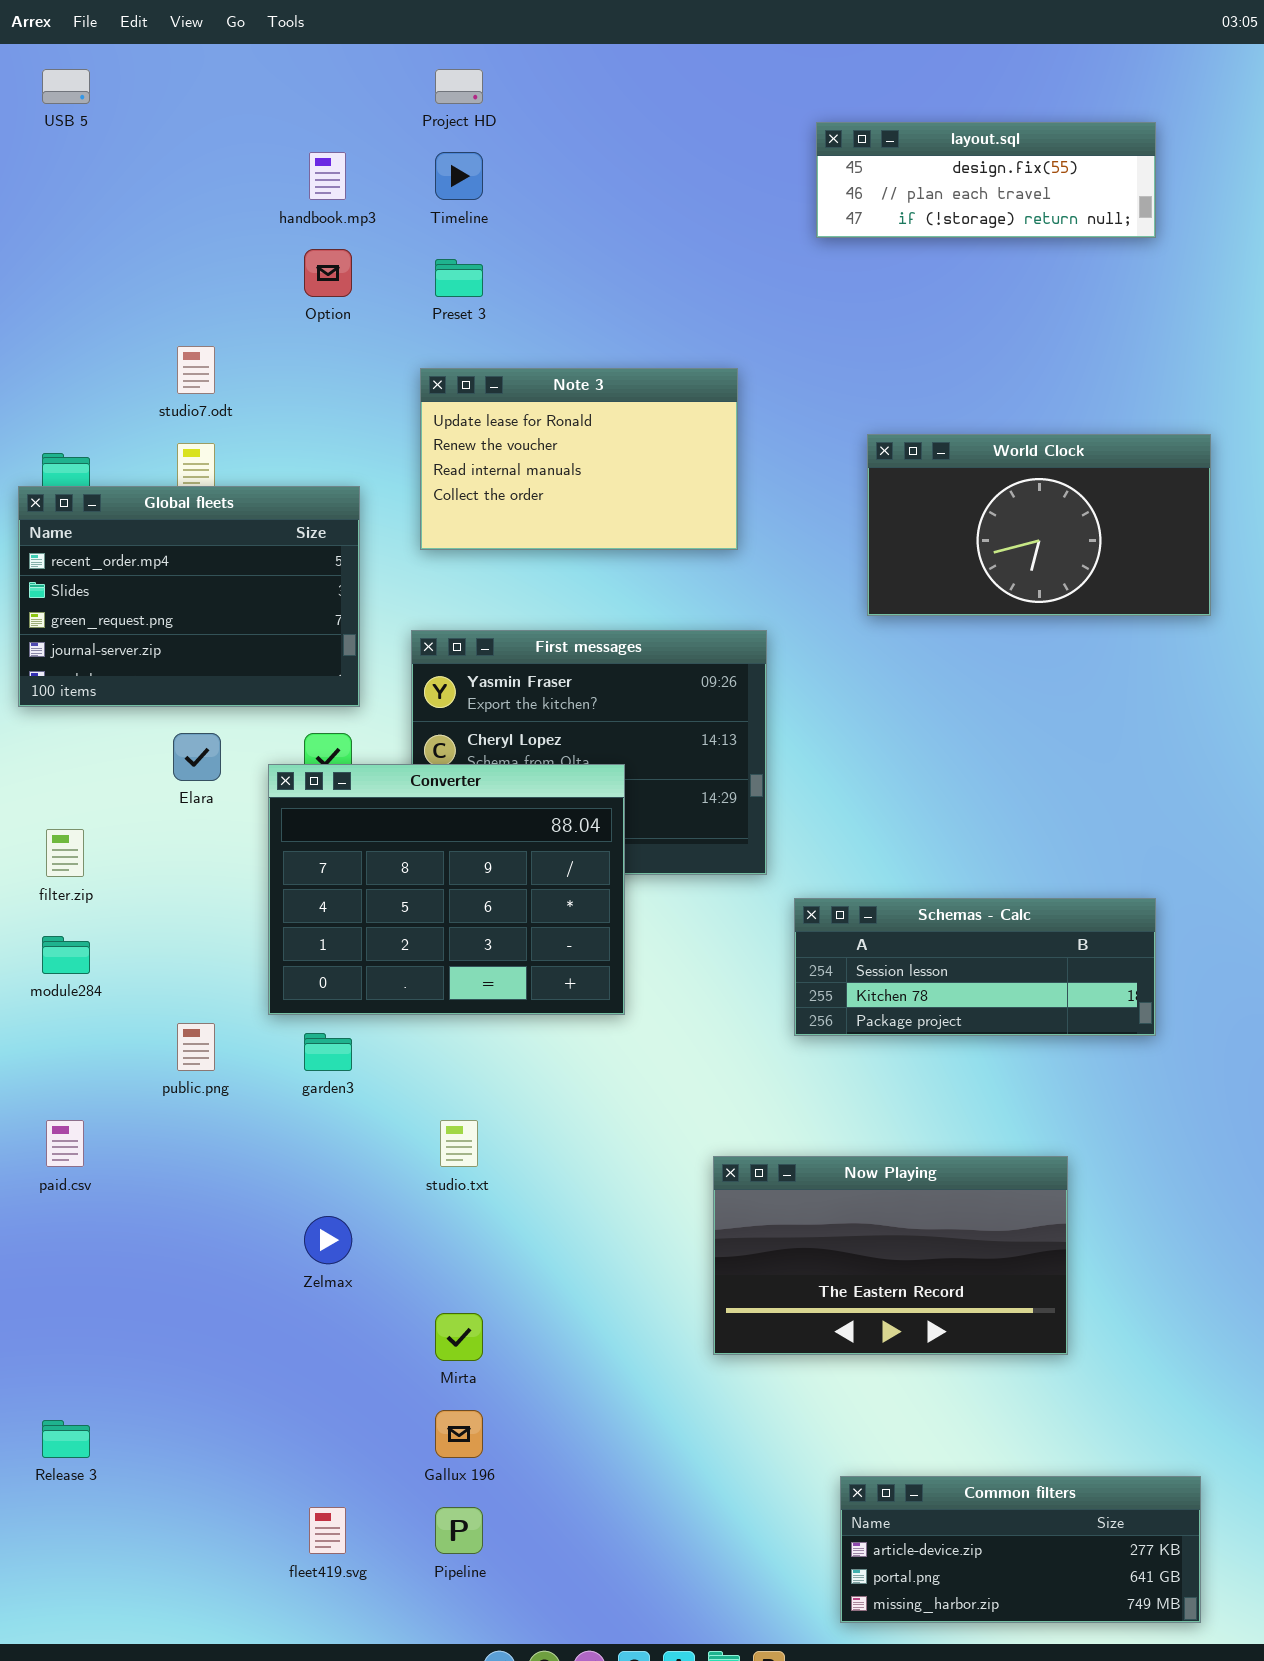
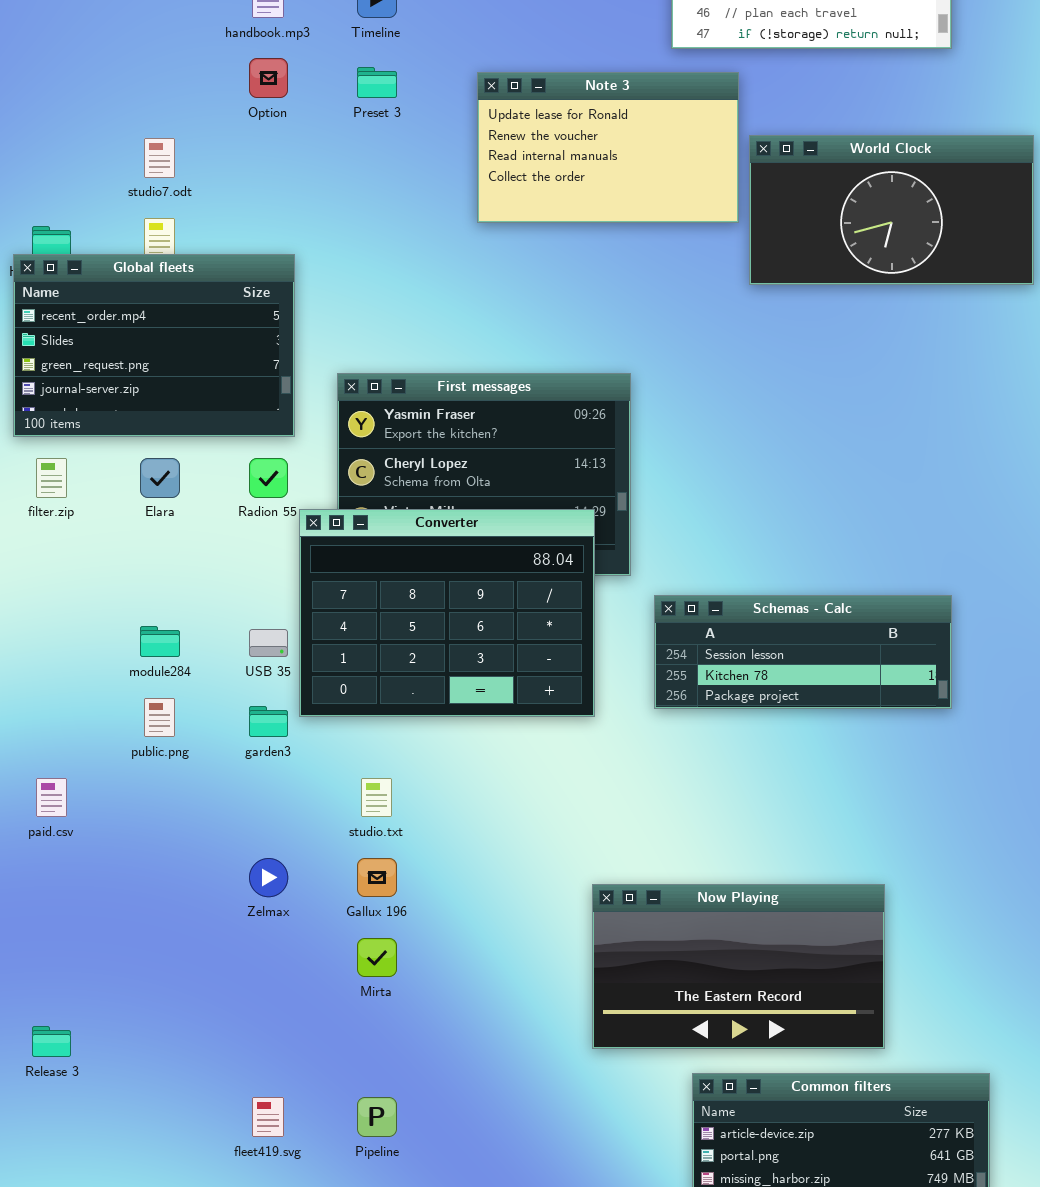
Note 3: [420,368,738,550] -> [477,72,739,223], moved
World Clock: [867,434,1211,616] -> [749,135,1034,285], moved
Converter: [268,764,625,1015] -> [299,509,595,717], moved
filter.zip: [46,829,84,877] -> [36,458,67,498], moved
module284: [42,936,90,974] -> [140,626,180,657], moved
Now Playing: [713,1156,1068,1355] -> [592,884,885,1049], moved
Gallux 196: [435,1410,483,1458] -> [357,858,397,897], moved

